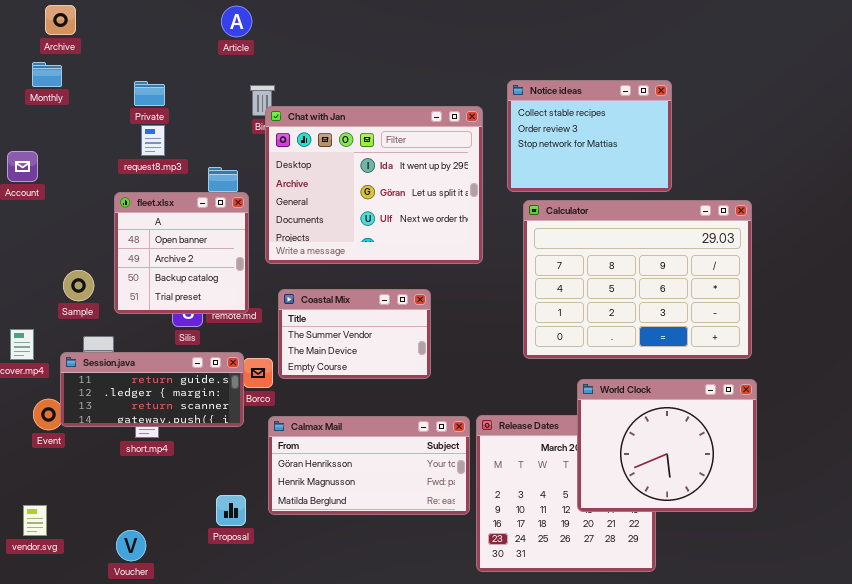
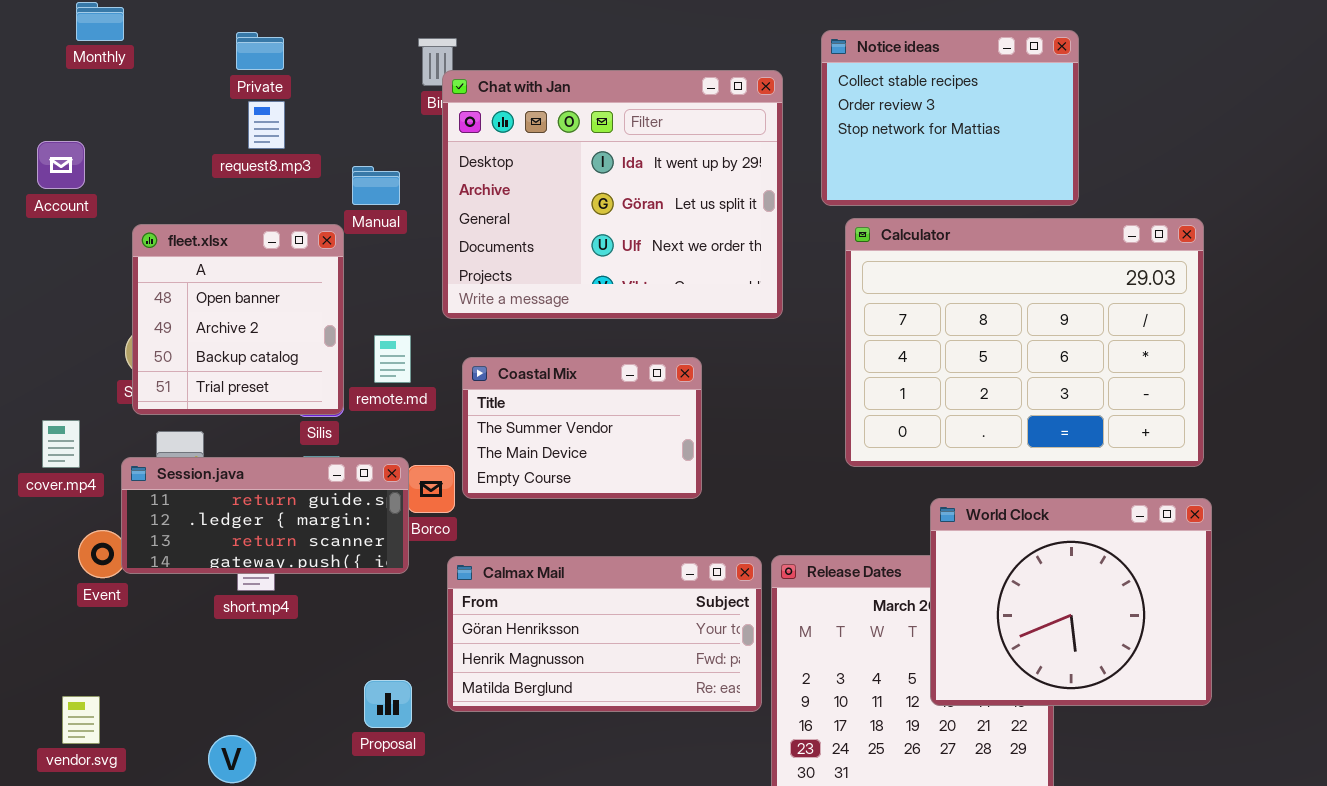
fleet.xlsx: [114,192,249,314] -> [132,224,344,415], moved

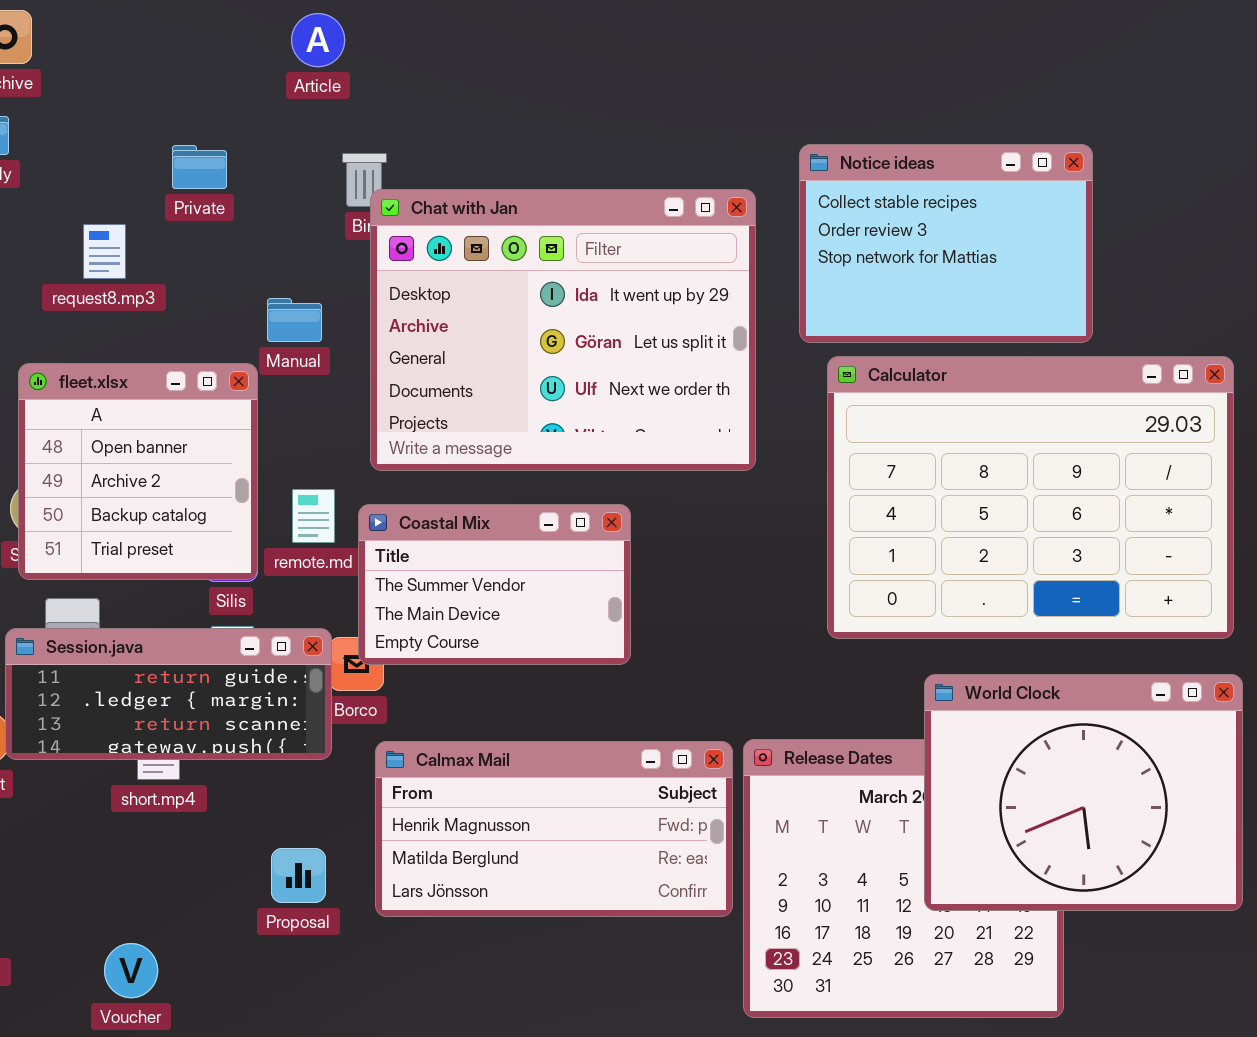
Private: [236,32,284,70] -> [172,145,227,189], moved
request8.mp3: [248,101,285,149] -> [83,224,126,279], moved
Coastal Mix: [462,357,702,499] -> [358,504,631,665], moved
Calmax Mail: [447,556,762,712] -> [375,741,733,917], scrolled down 1 row
Proposal: [364,680,412,728] -> [271,848,326,903], moved

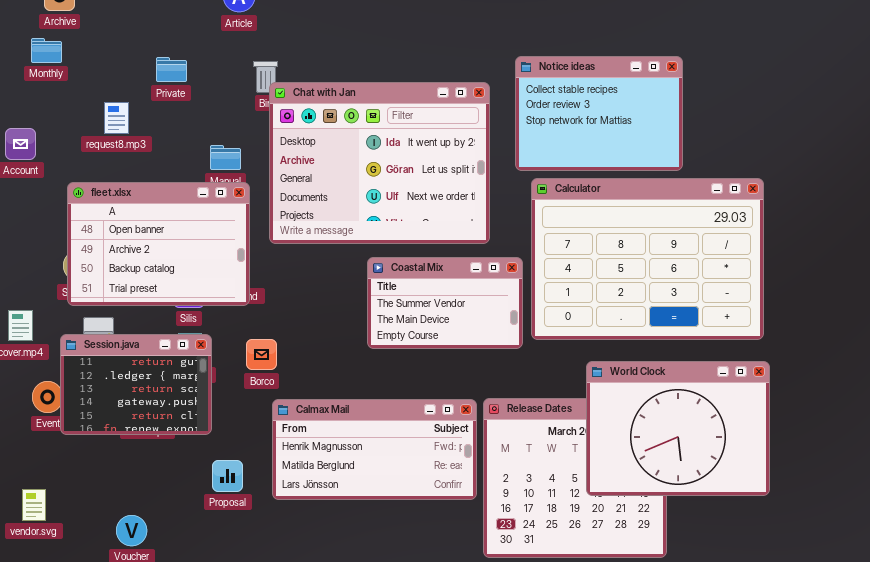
fleet.xlsx: [18,363,258,580] -> [67,182,250,306], resized
Coastal Mix: [358,504,631,665] -> [367,257,523,349], moved
Session.java: [5,628,332,760] -> [60,334,212,435], resized

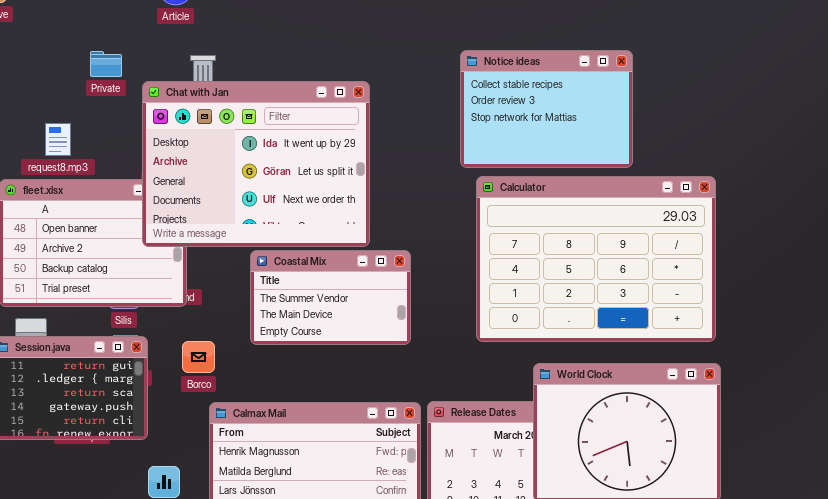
Chat with Jan: [269,82,490,244] -> [142,81,370,247], moved
request8.mp3: [104,102,129,134] -> [45,123,71,156], moved
Coastal Mix: [367,257,523,349] -> [250,250,411,345], moved

